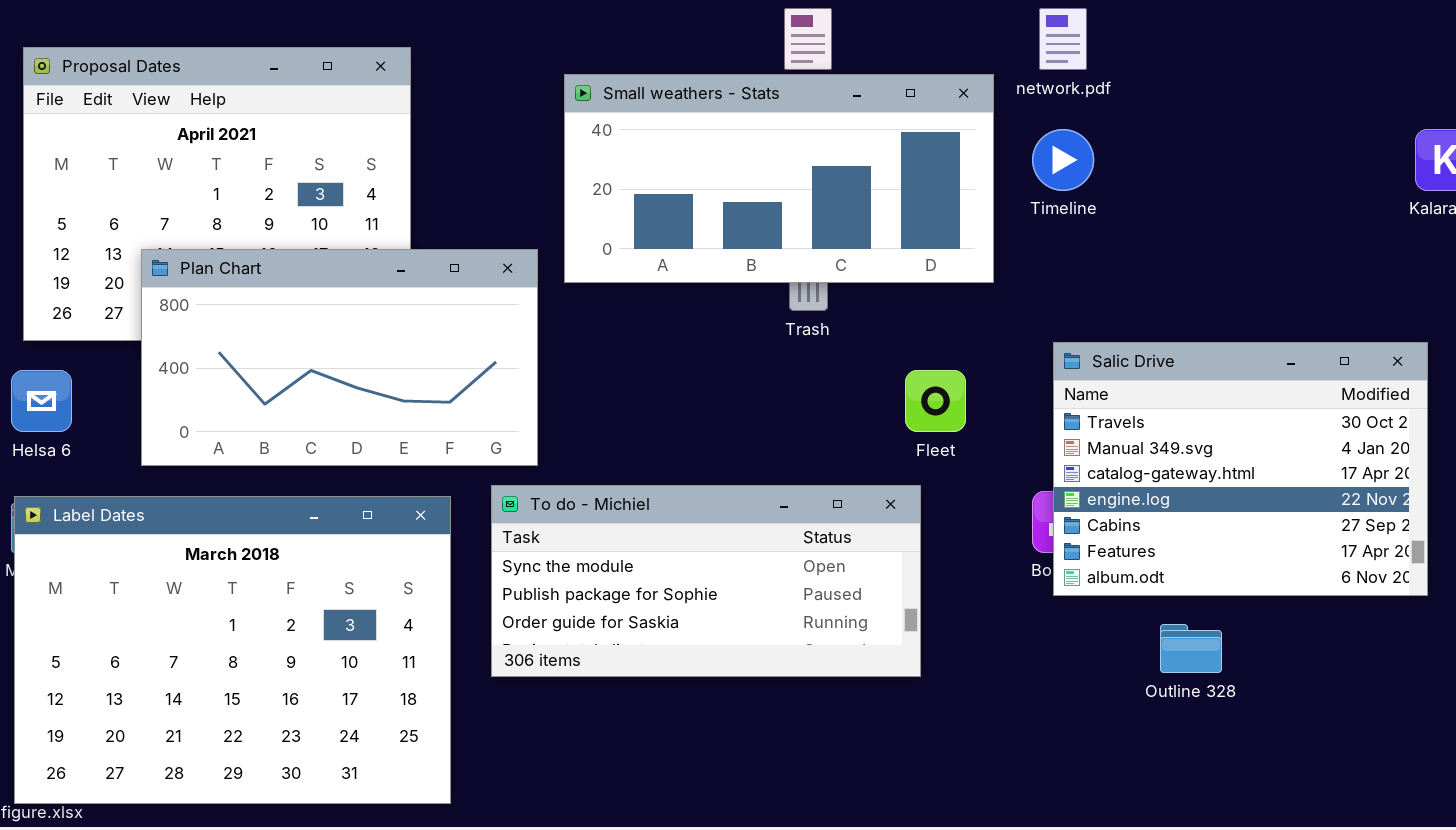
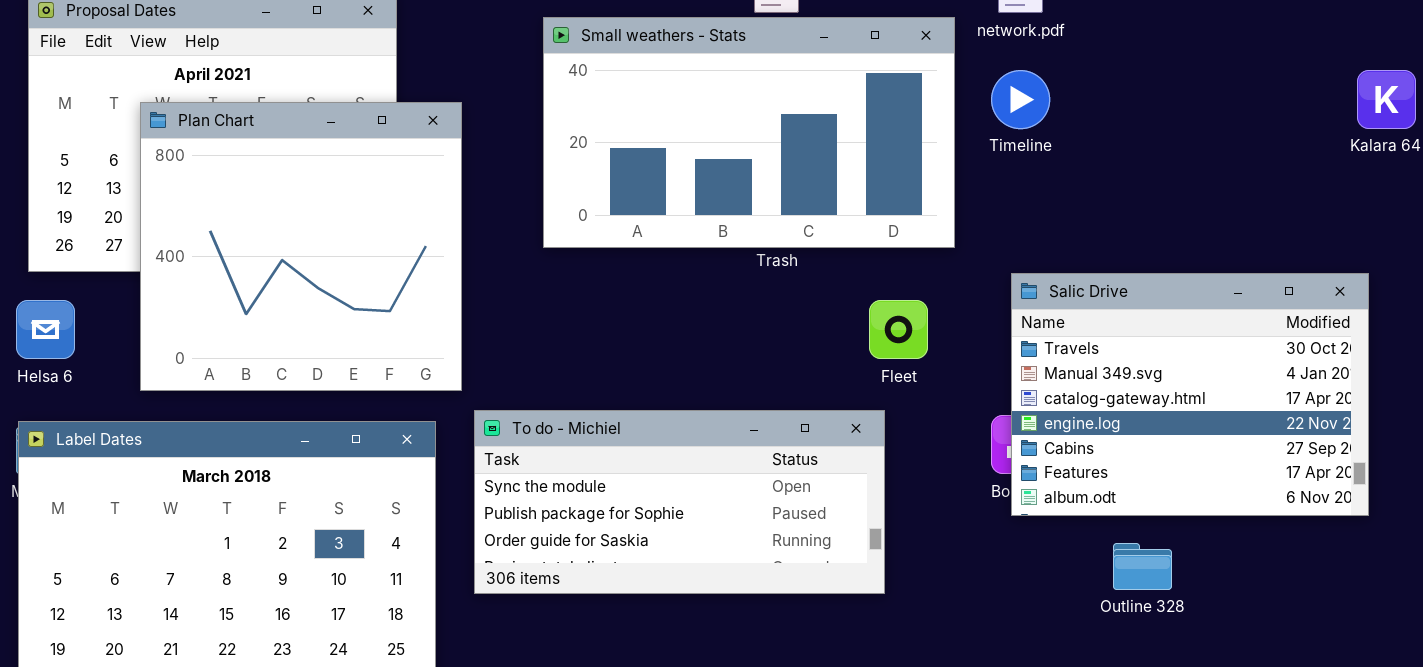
Small weathers - Stats: [564,74,994,283] -> [543,17,955,248], resized
Plan Chart: [141,249,538,466] -> [140,102,462,391], resized

